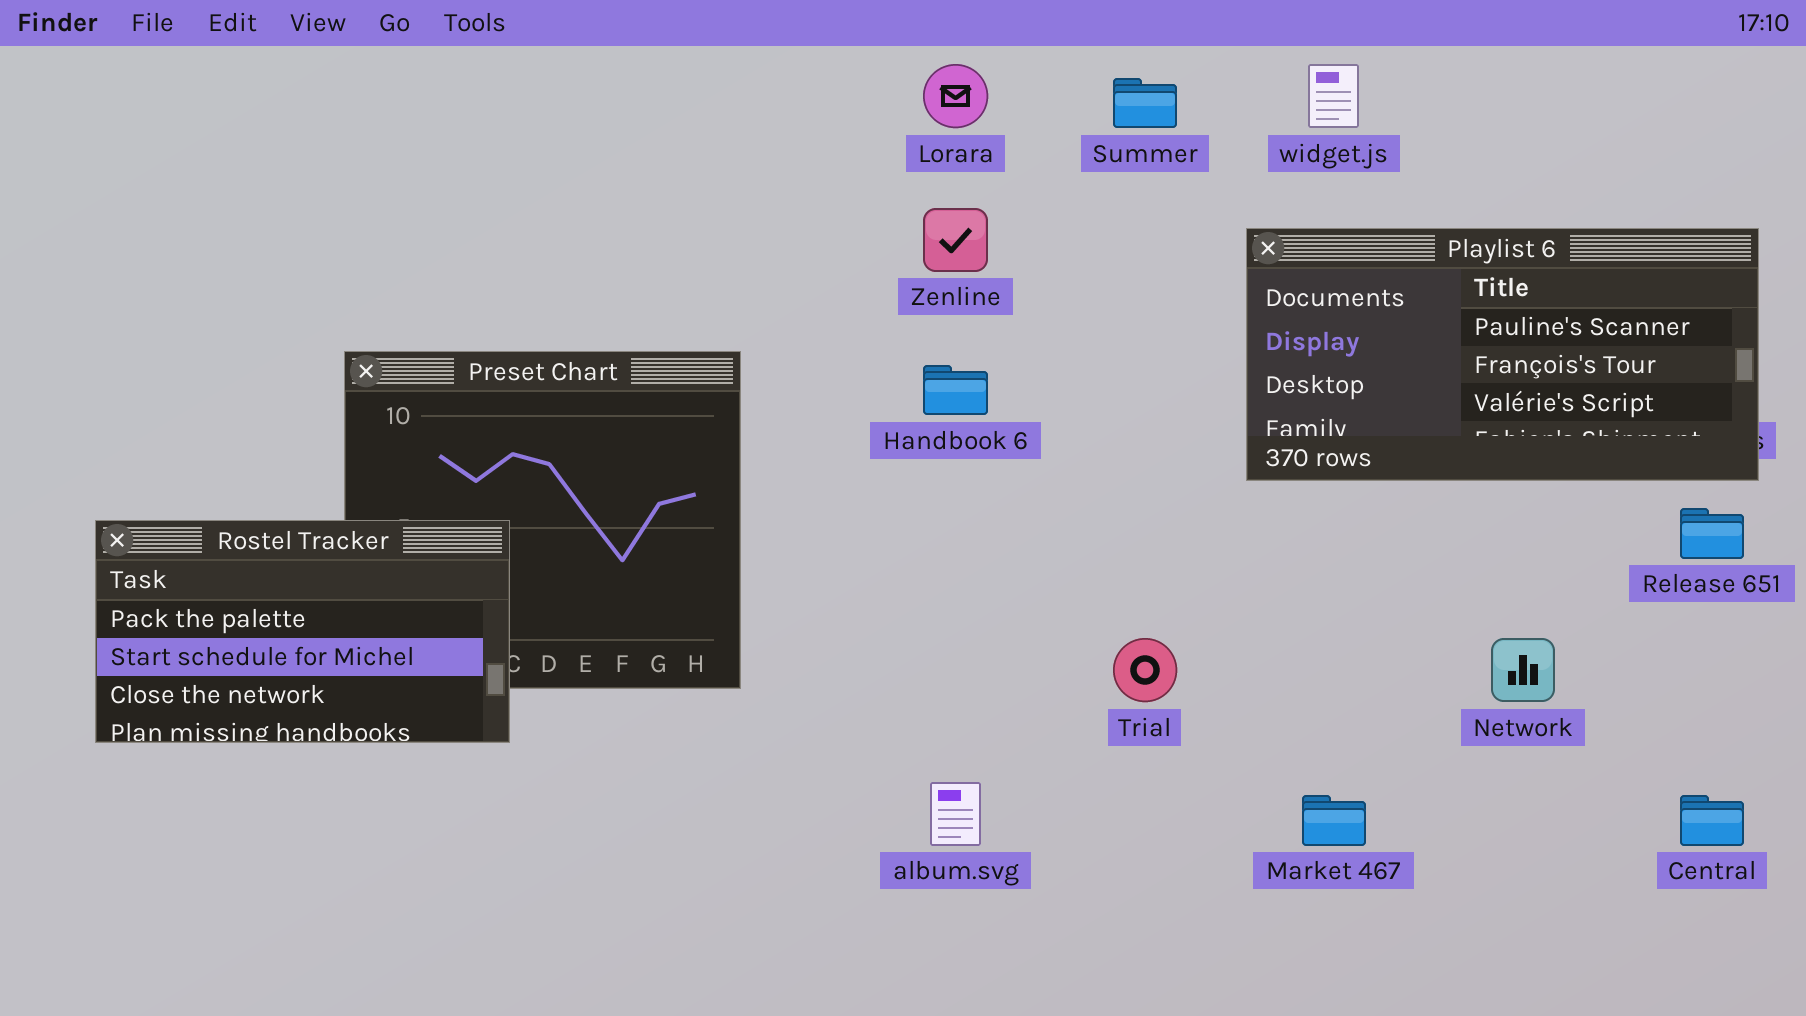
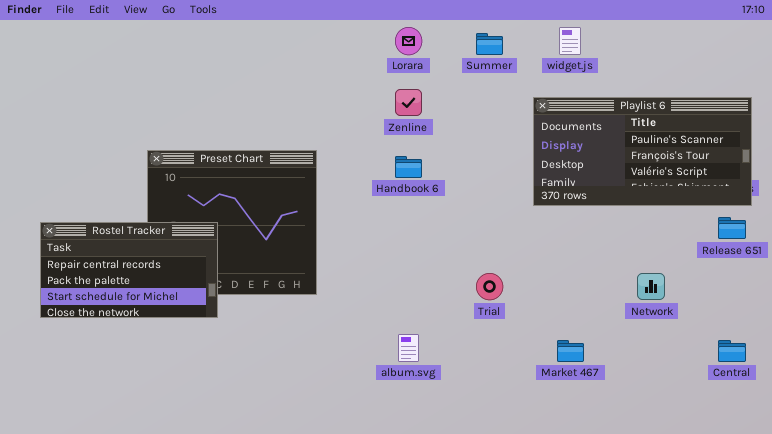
Rostel Tracker: [95,520,510,743] -> [40,222,218,318], scrolled up 1 row

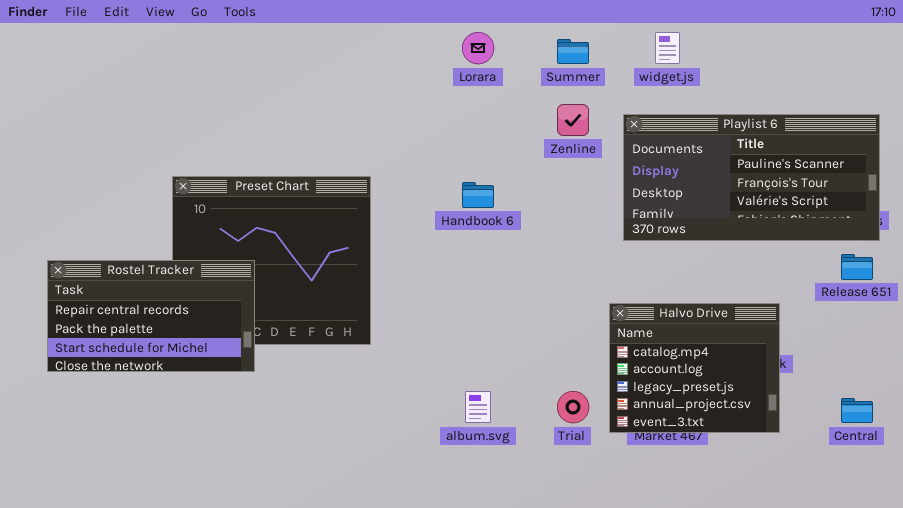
Zenline: [395,89,422,116] -> [557,104,589,136], moved
Halvo Drive: none -> [609,303,780,433], opened
Trial: [476,273,503,300] -> [557,391,589,423], moved

